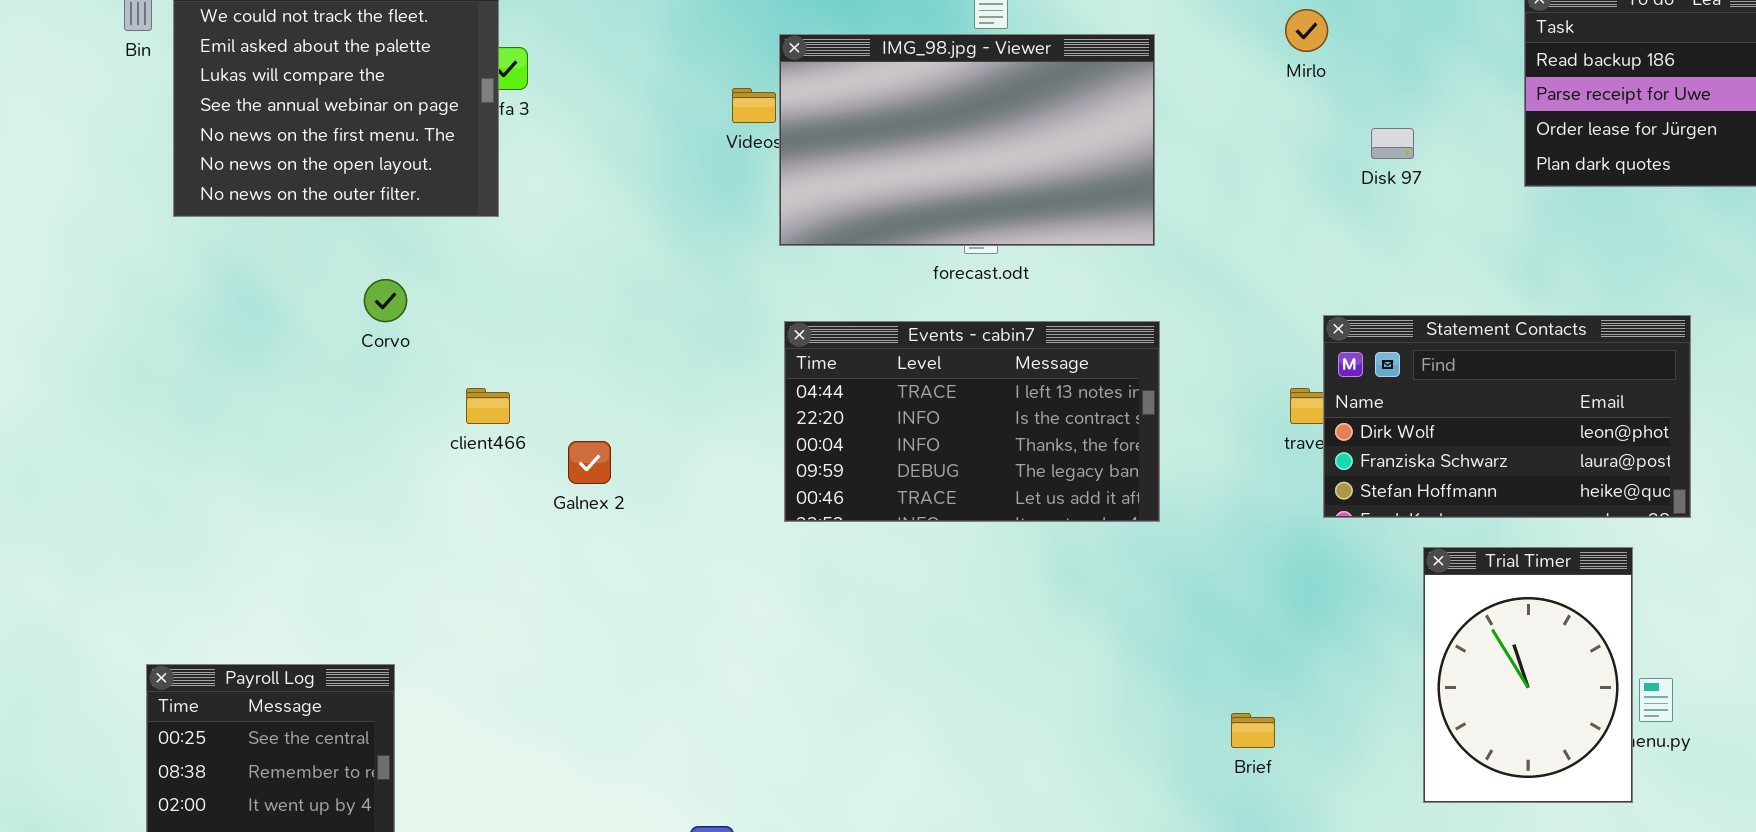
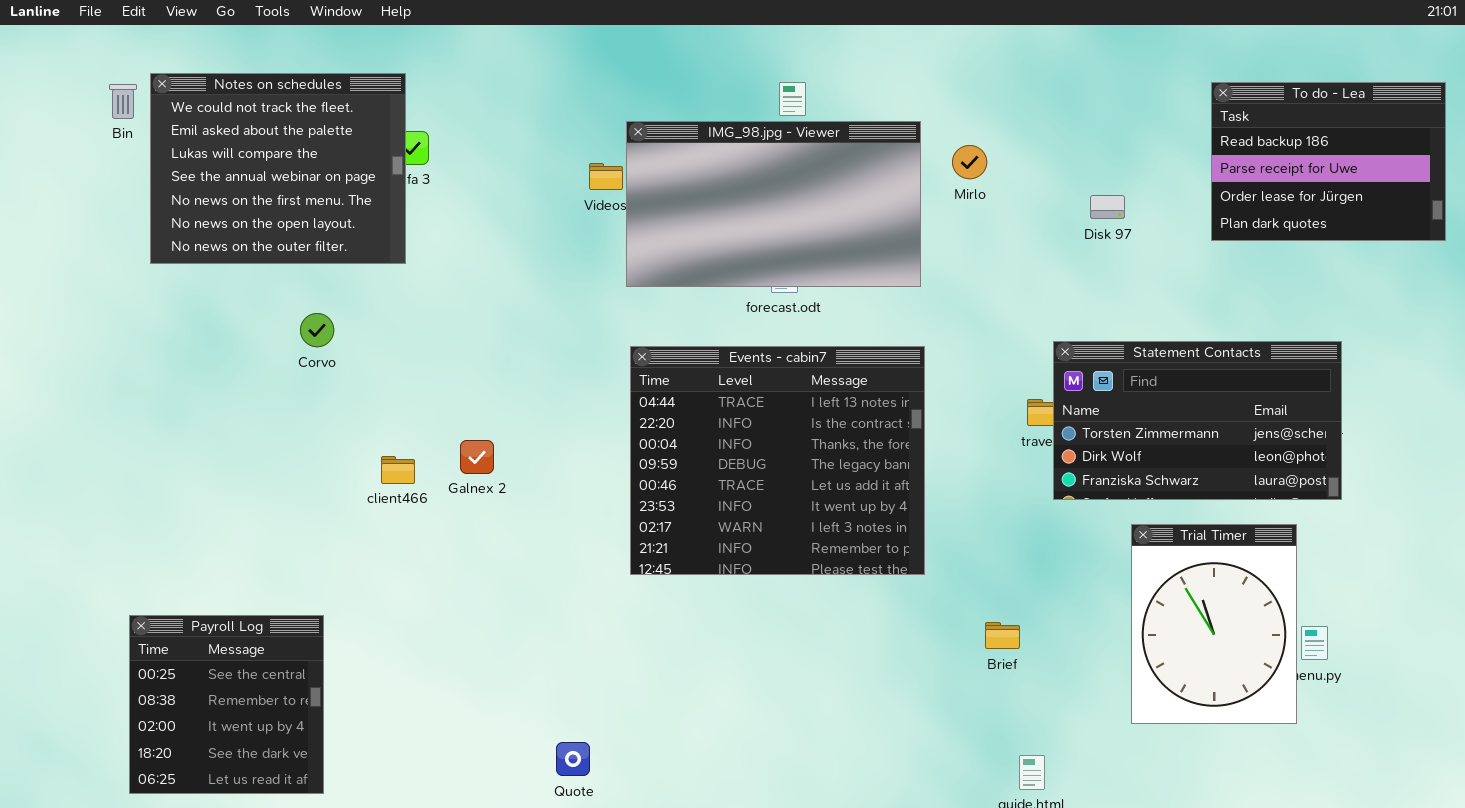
Mirlo: [1285,9,1328,52] -> [952,145,987,179], moved
Statement Contacts: [1323,315,1691,518] -> [1053,341,1342,500], scrolled up 1 row
Events - cabin7: [784,321,1160,522] -> [630,346,925,575], resized
client466: [466,388,510,424] -> [381,456,415,484], moved
Brief: [1231,713,1275,748] -> [985,622,1020,649], moved

